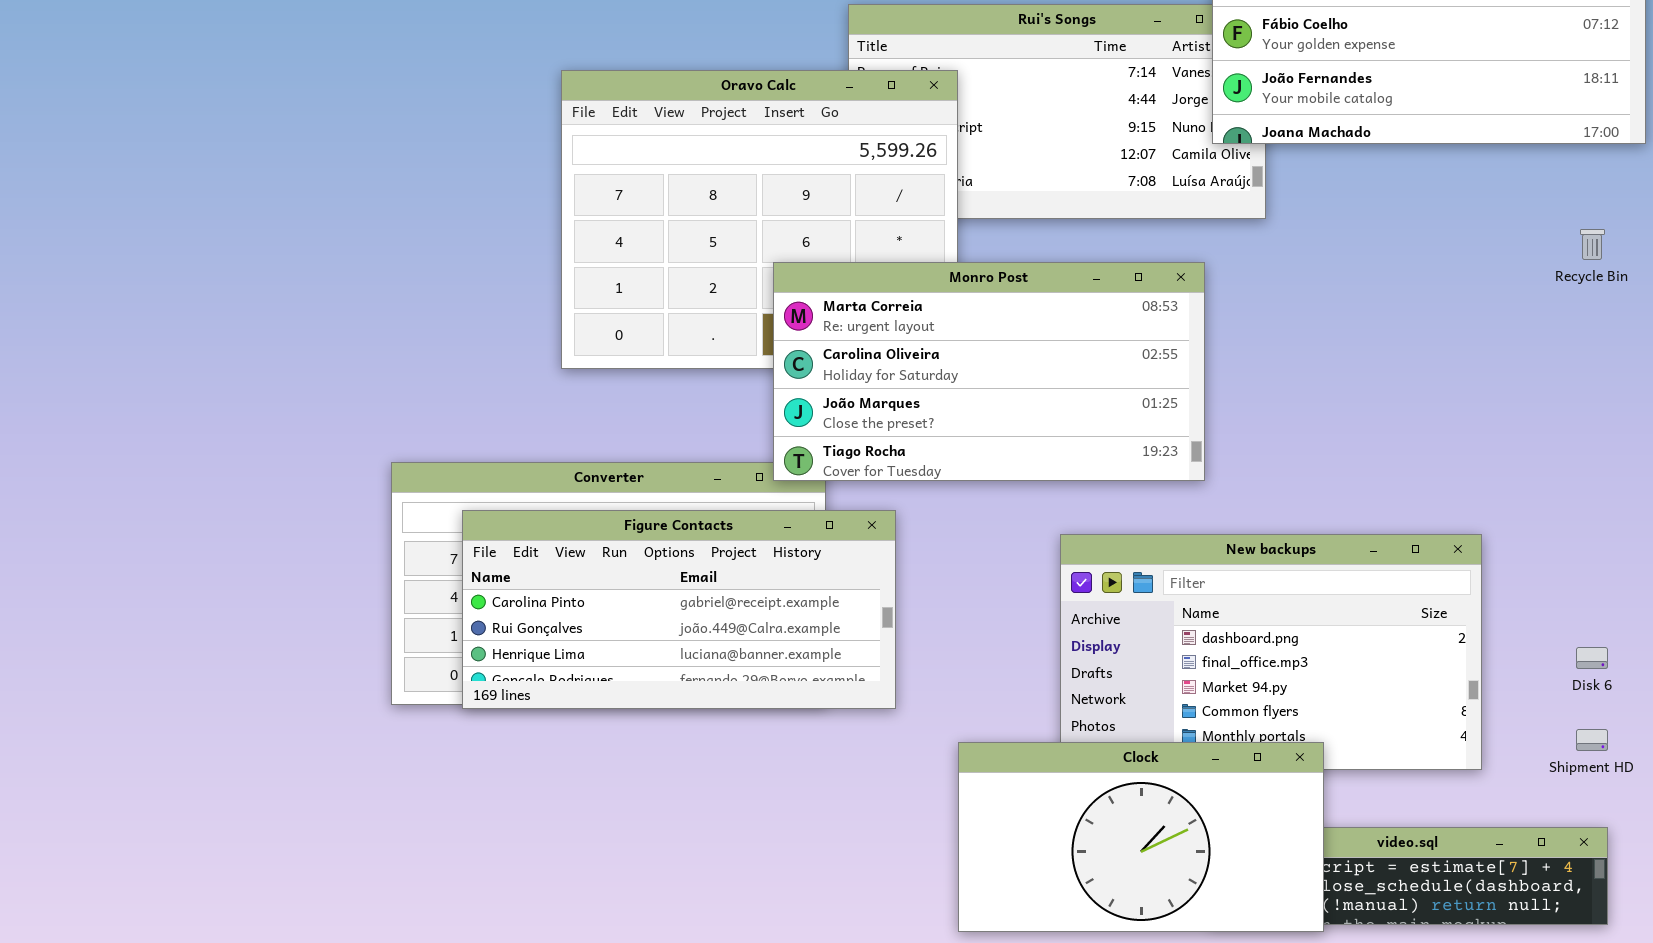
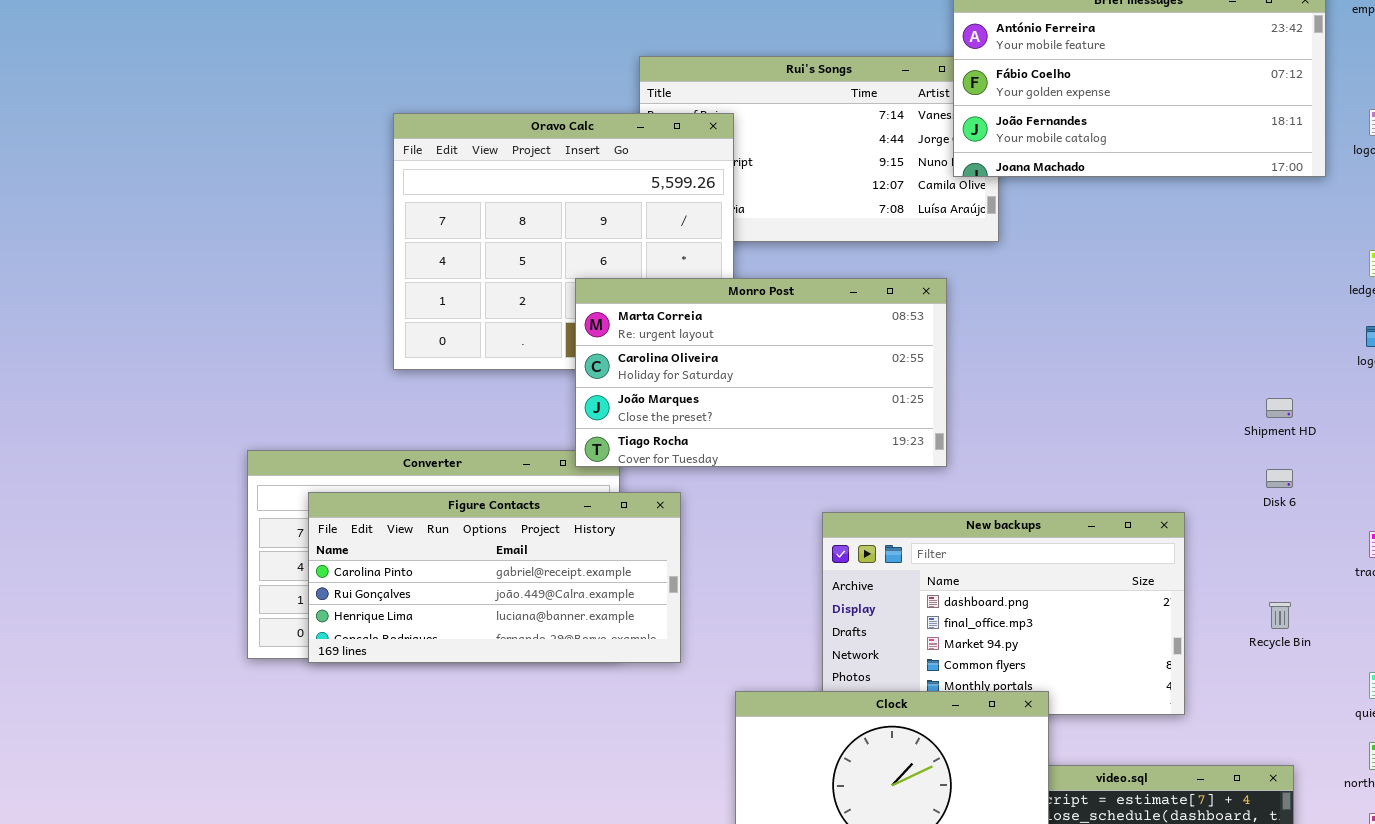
Recycle Bin: [1580,229,1605,260] -> [1269,602,1291,629], moved
Disk 6: [1576,647,1608,669] -> [1266,469,1293,488], moved
Shipment HD: [1576,729,1608,751] -> [1266,398,1293,418], moved

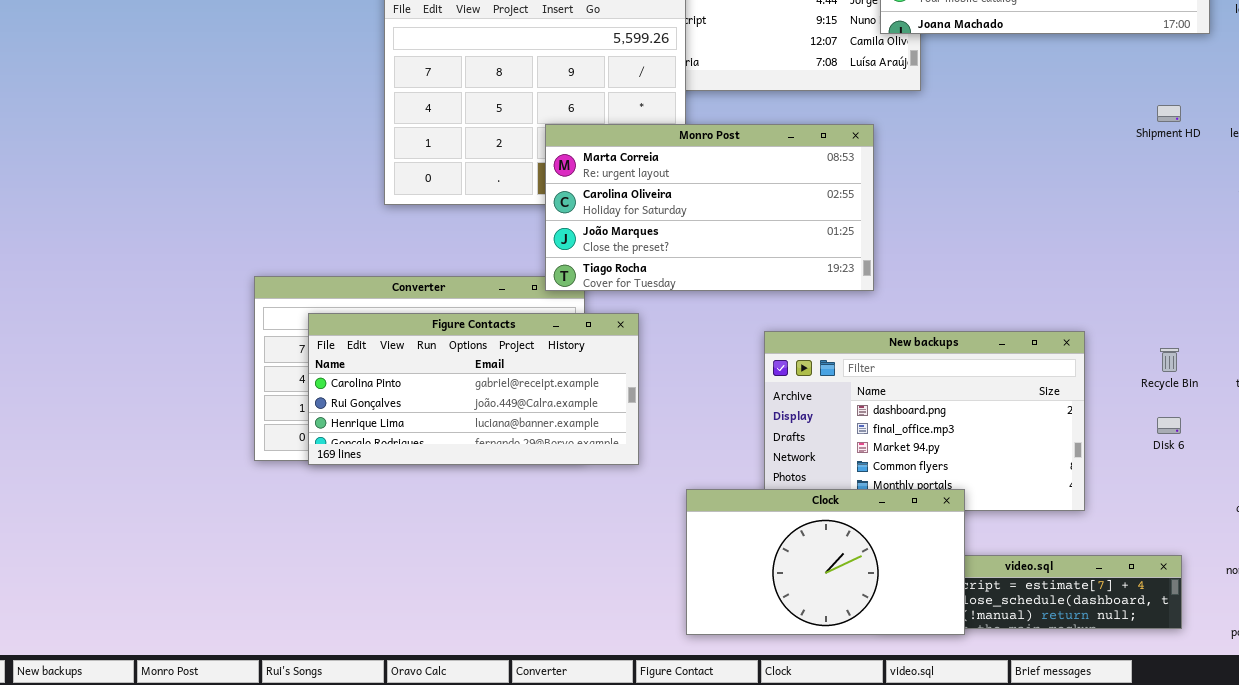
Shipment HD: [1266,398,1293,418] -> [1157,105,1181,122], moved
Disk 6: [1266,469,1293,488] -> [1157,417,1181,434], moved
Recycle Bin: [1269,602,1291,629] -> [1160,348,1179,372], moved

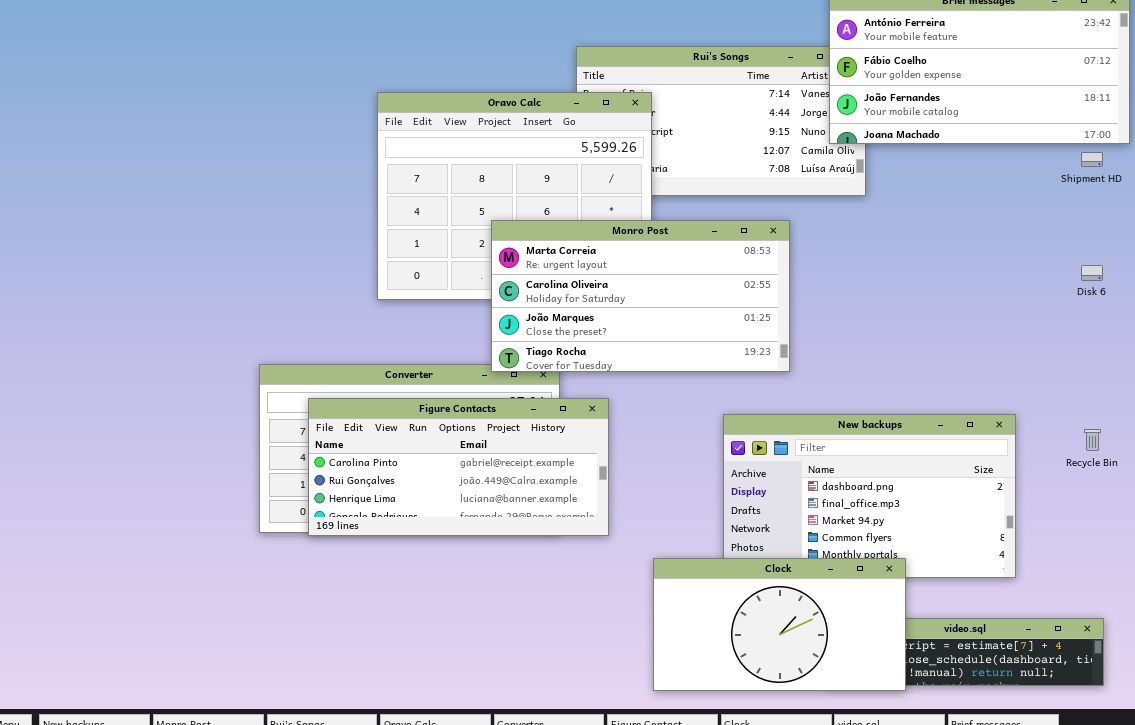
Shipment HD: [1157,105,1181,122] -> [1081,152,1103,167], moved
Monro Post: [545,124,874,291] -> [491,220,790,372], moved
Disk 6: [1157,417,1181,434] -> [1081,265,1103,281], moved

